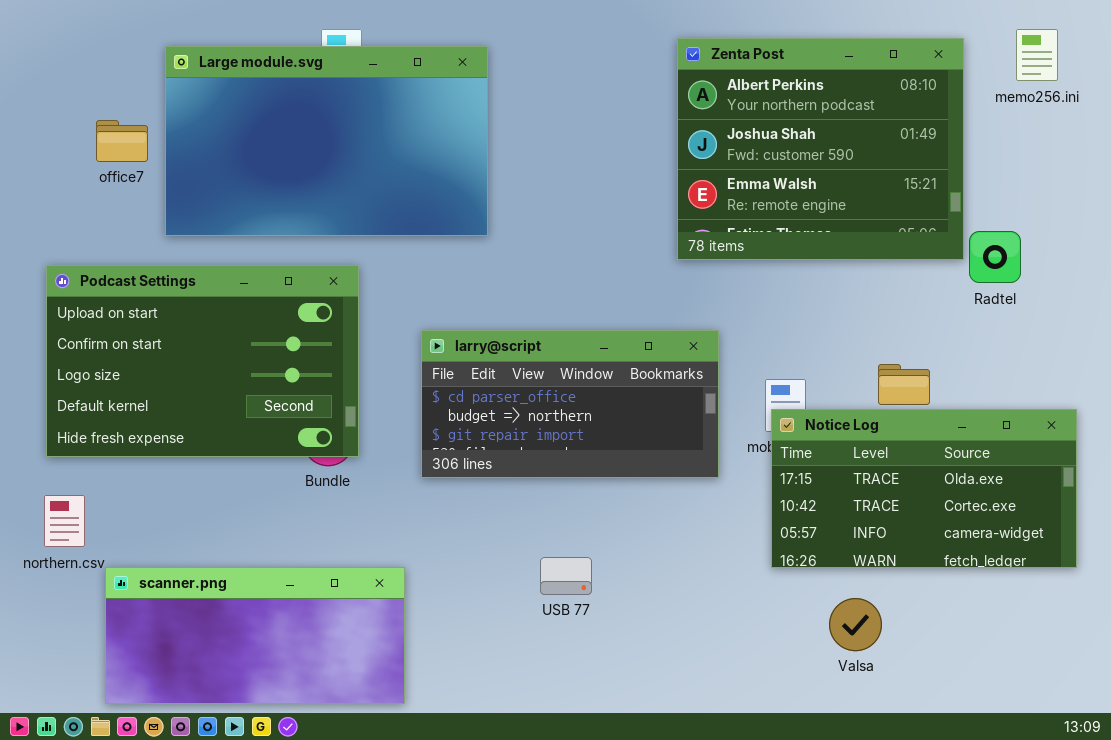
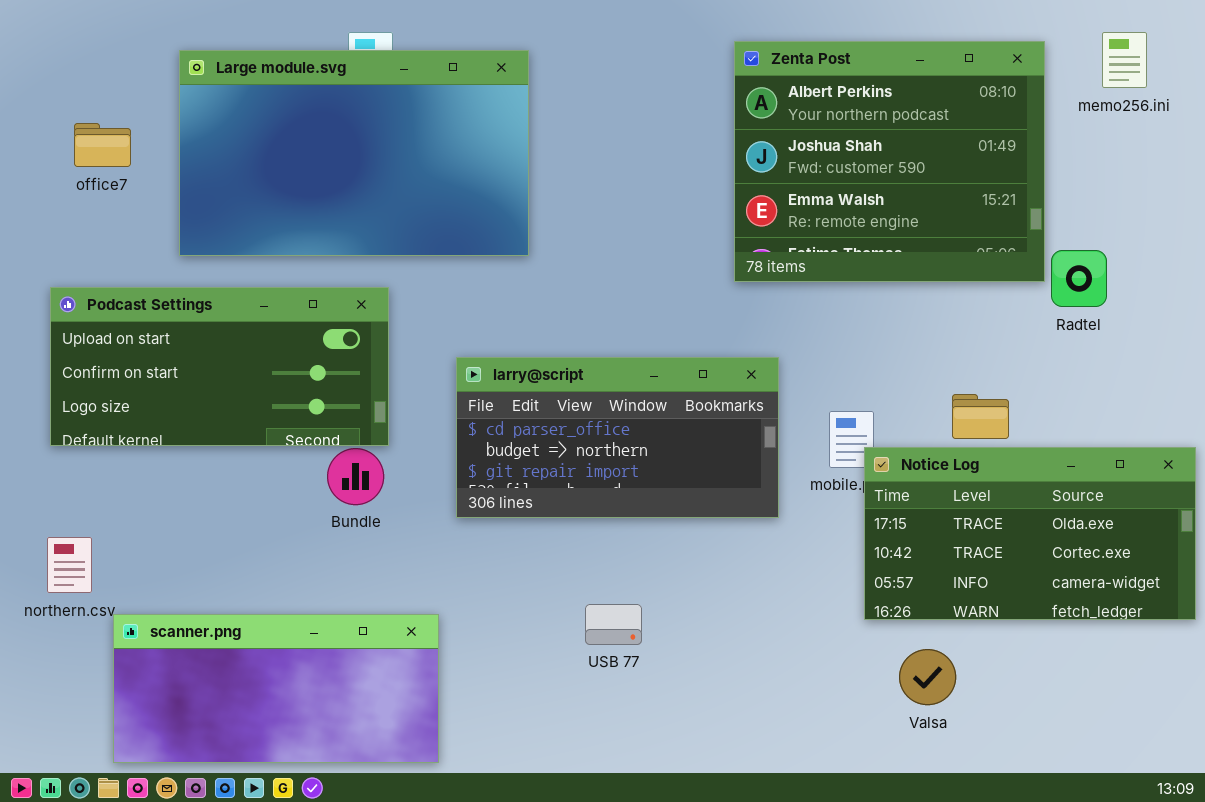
office7: [96,120,148,162] -> [74,123,131,167], moved
Podcast Settings: [46,265,359,457] -> [50,287,389,446], resized
Notice Log: [771,409,1077,568] -> [864,447,1196,620], moved

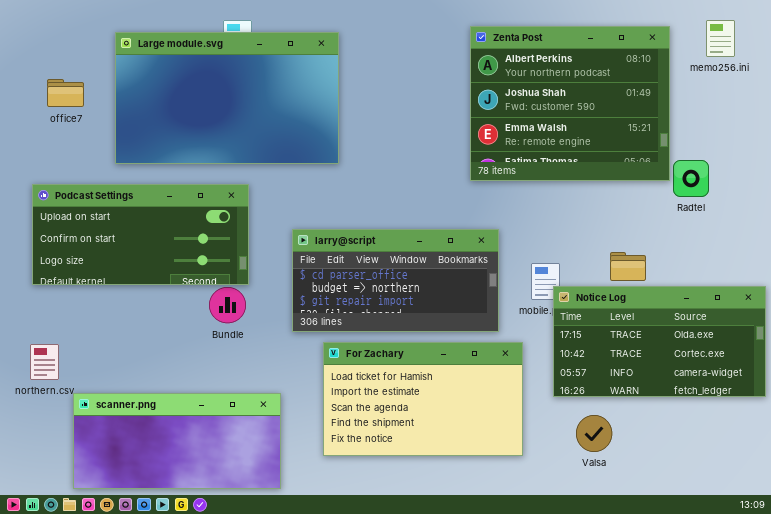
For Zachary: none -> [323,342,523,456], opened

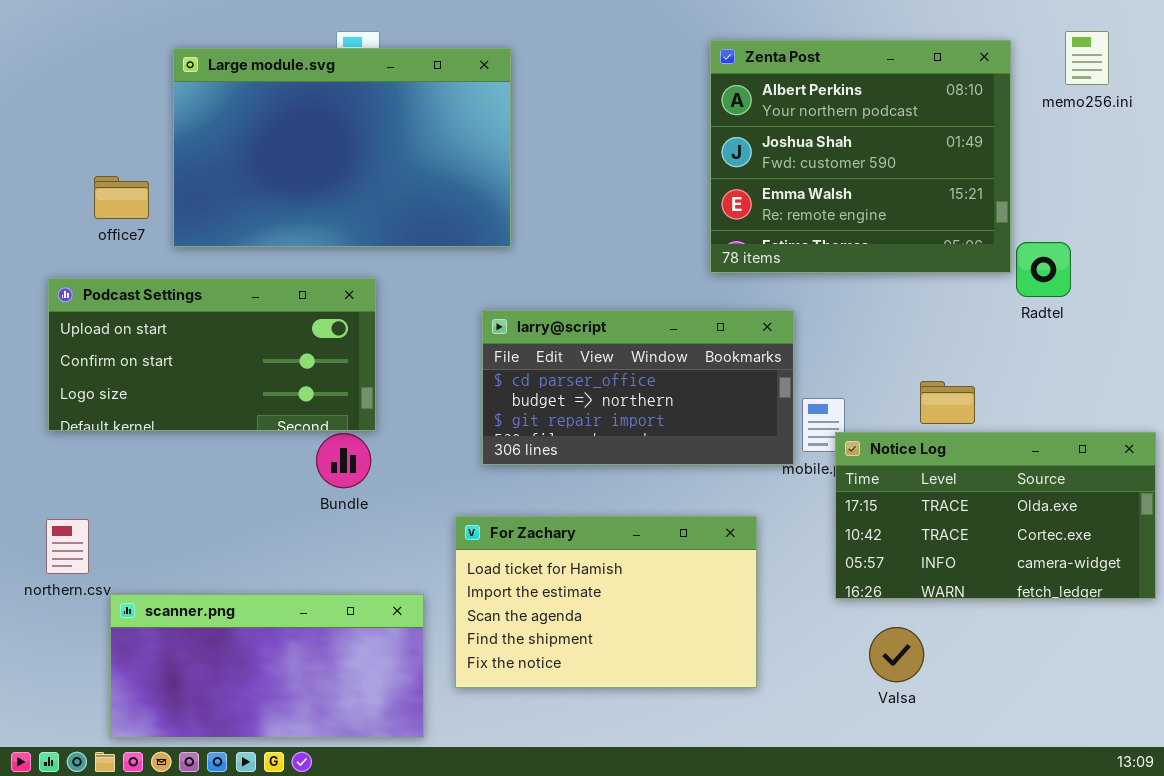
office7: [47,79,84,107] -> [94,176,149,219], moved
larry@script: [292,229,499,332] -> [482,310,794,465], moved
For Zachary: [323,342,523,456] -> [455,516,757,688], moved

